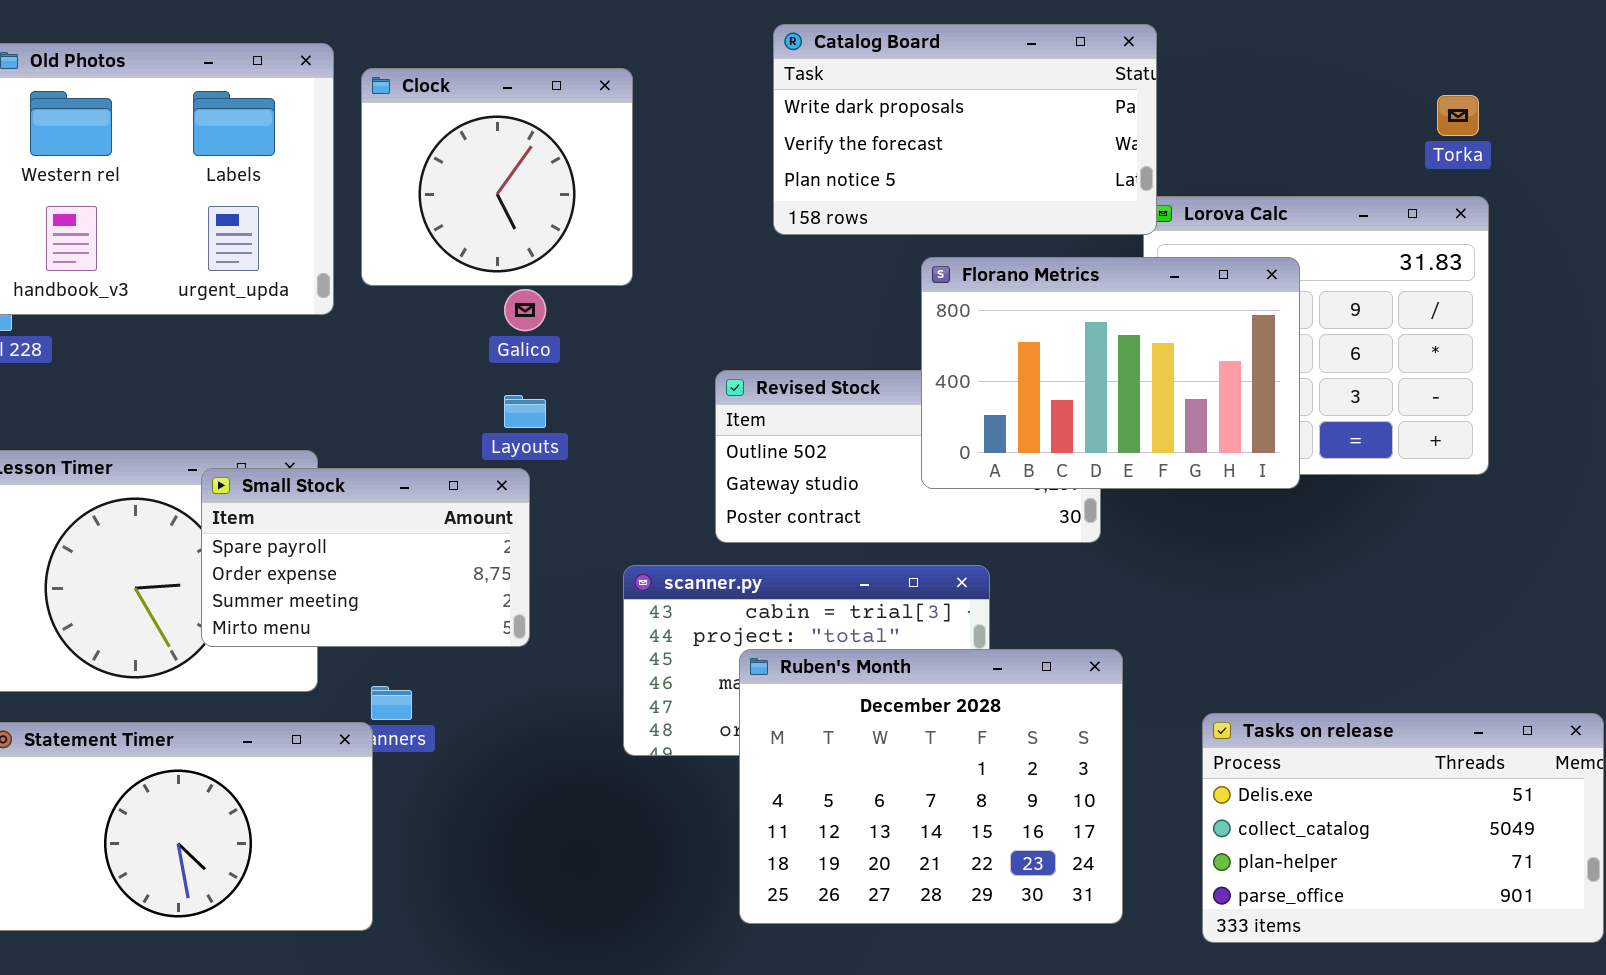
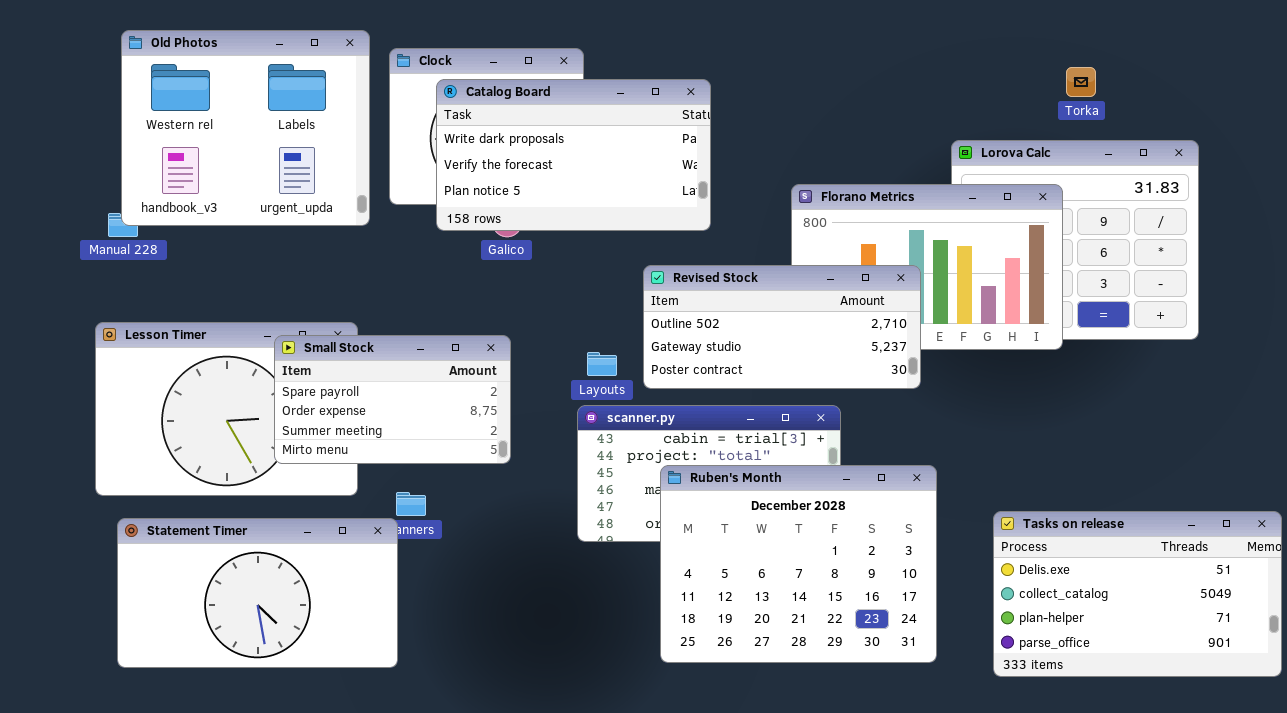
Catalog Board: [773,24,1157,235] -> [436,79,711,231], moved
Torka: [1437,95,1479,136] -> [1066,67,1096,97], moved
Revised Stock: [715,370,1101,543] -> [643,265,921,389], raised
Layouts: [504,395,546,428] -> [587,352,617,376], moved

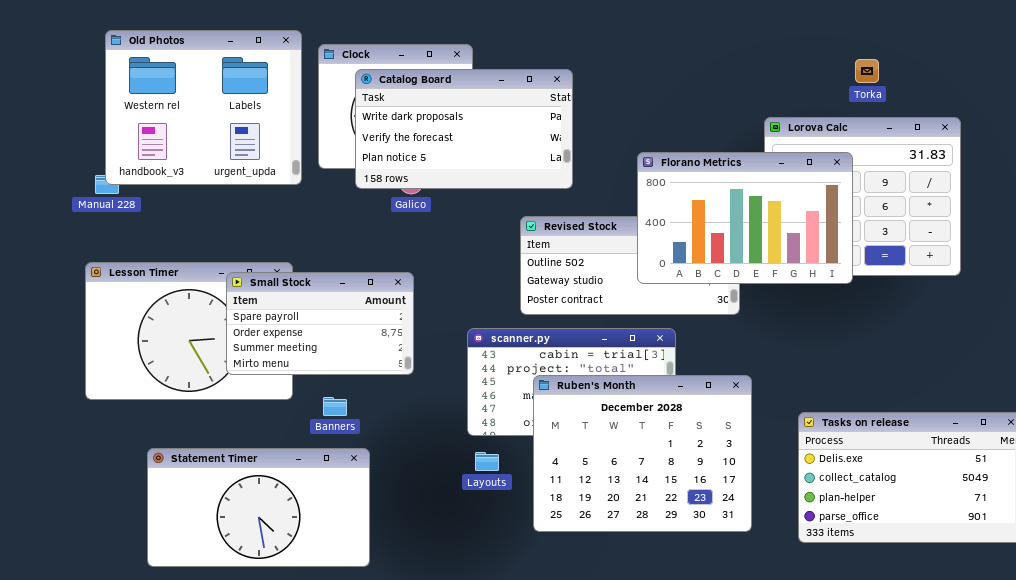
Florano Metrics: [791,184,1063,350] -> [637,152,853,284], raised
Layouts: [587,352,617,376] -> [475,452,499,471], moved
Statement Timer: [117,518,398,668] -> [147,448,370,567], moved

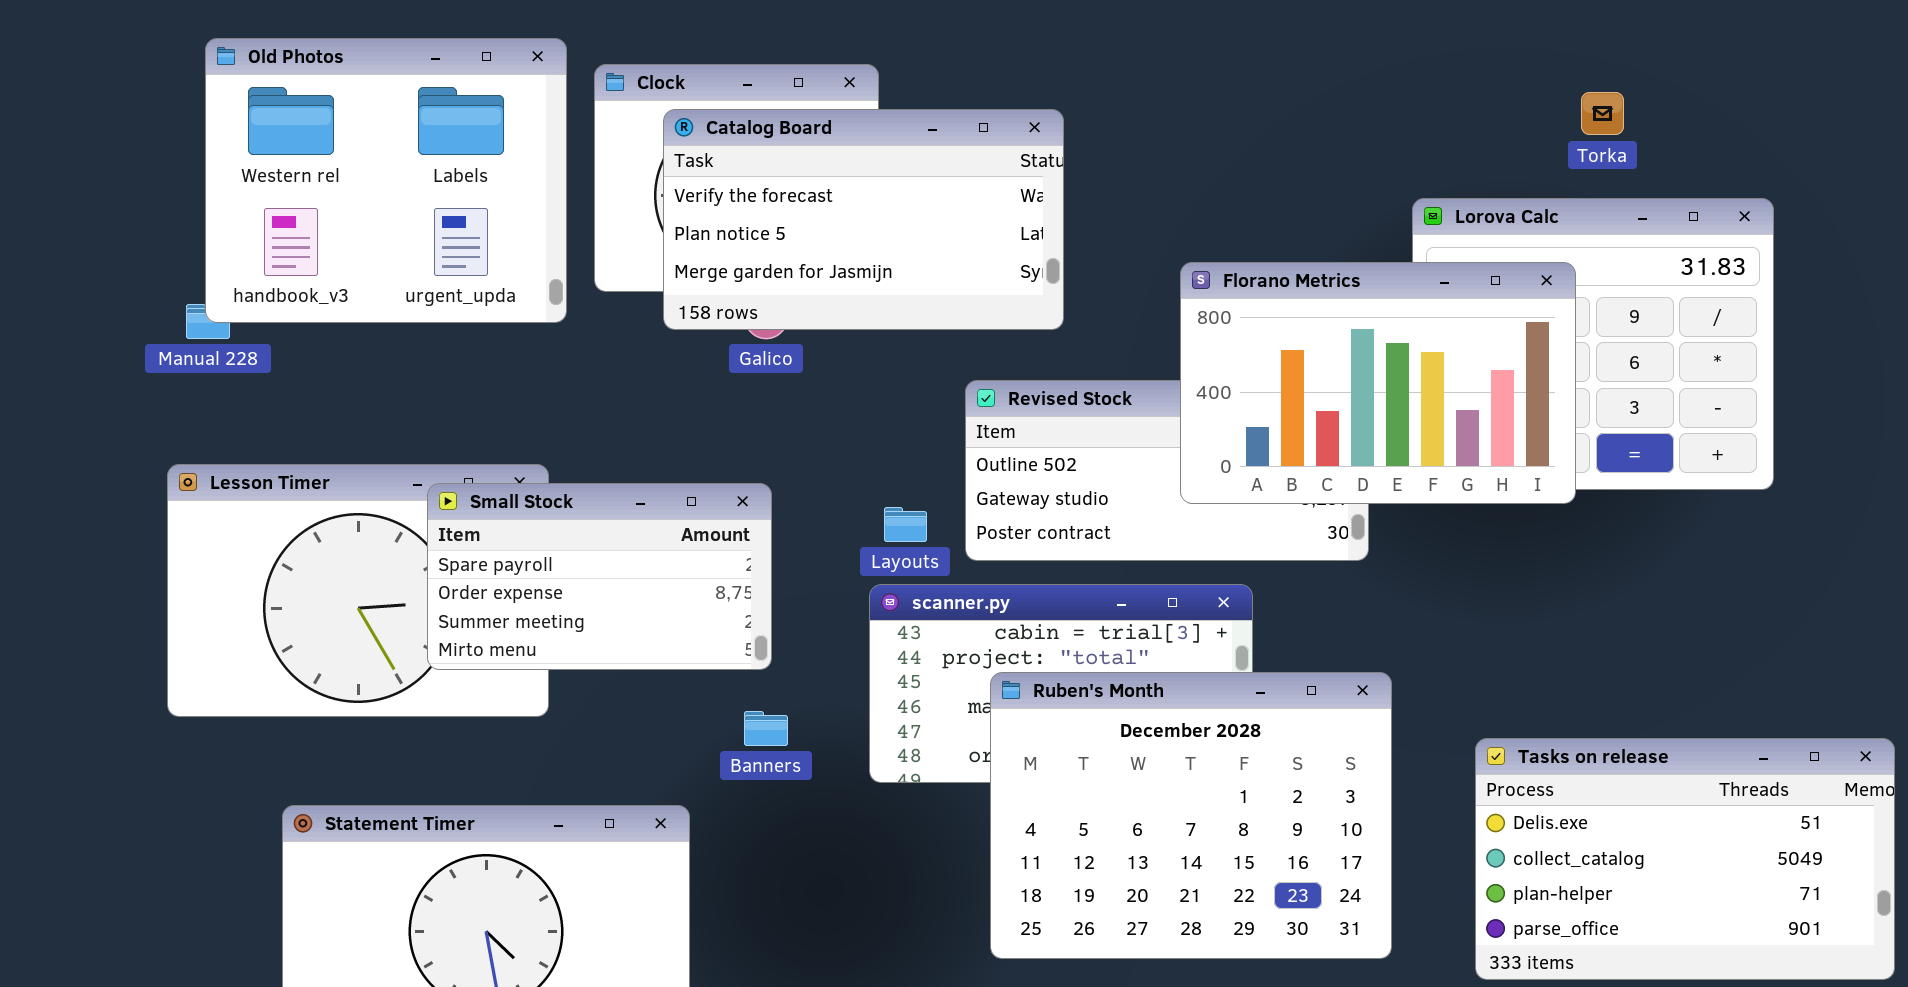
Catalog Board: [355,69,573,189] -> [663,109,1064,330], scrolled down 1 row
Banners: [323,397,347,416] -> [744,711,788,746], moved
Layouts: [475,452,499,471] -> [884,507,927,542], moved

